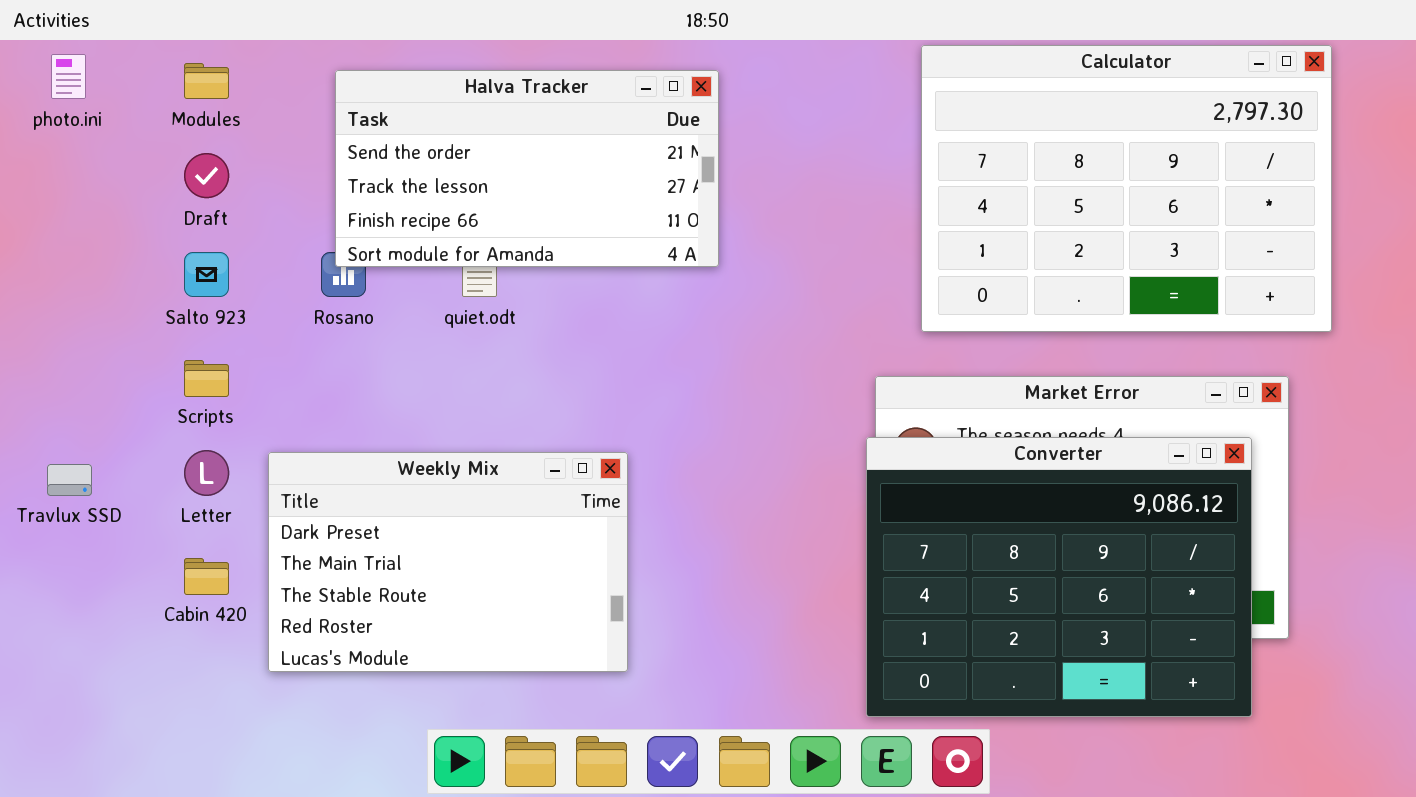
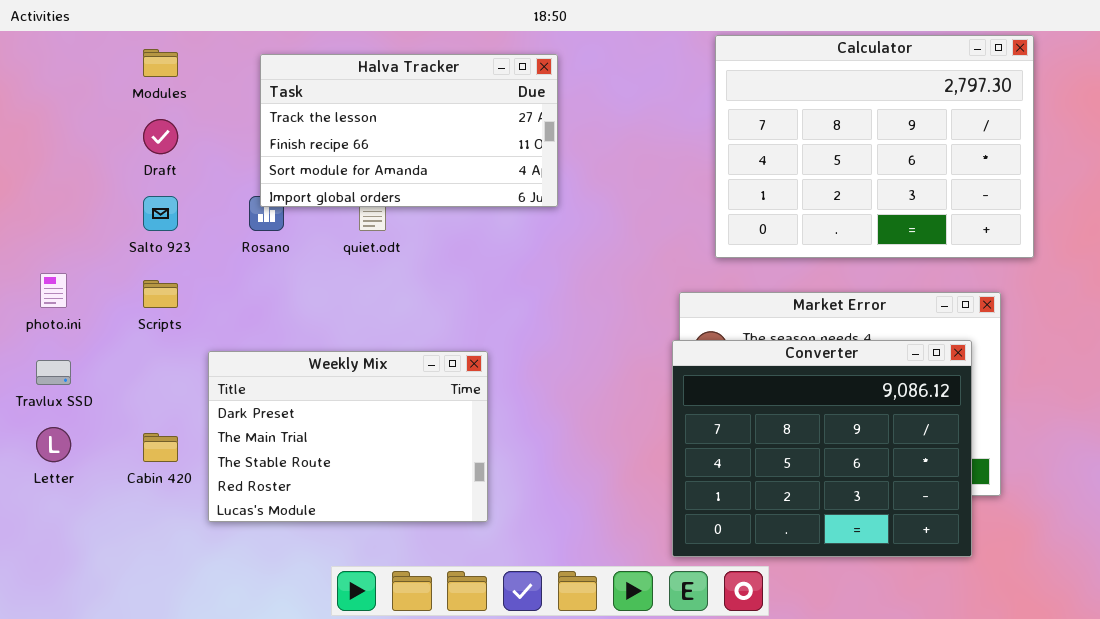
photo.ini: [51,54,86,99] -> [40,273,67,308], moved
Halva Tracker: [335,70,719,267] -> [260,54,558,207], scrolled down 1 row
Letter: [184,450,229,496] -> [36,427,71,462], moved

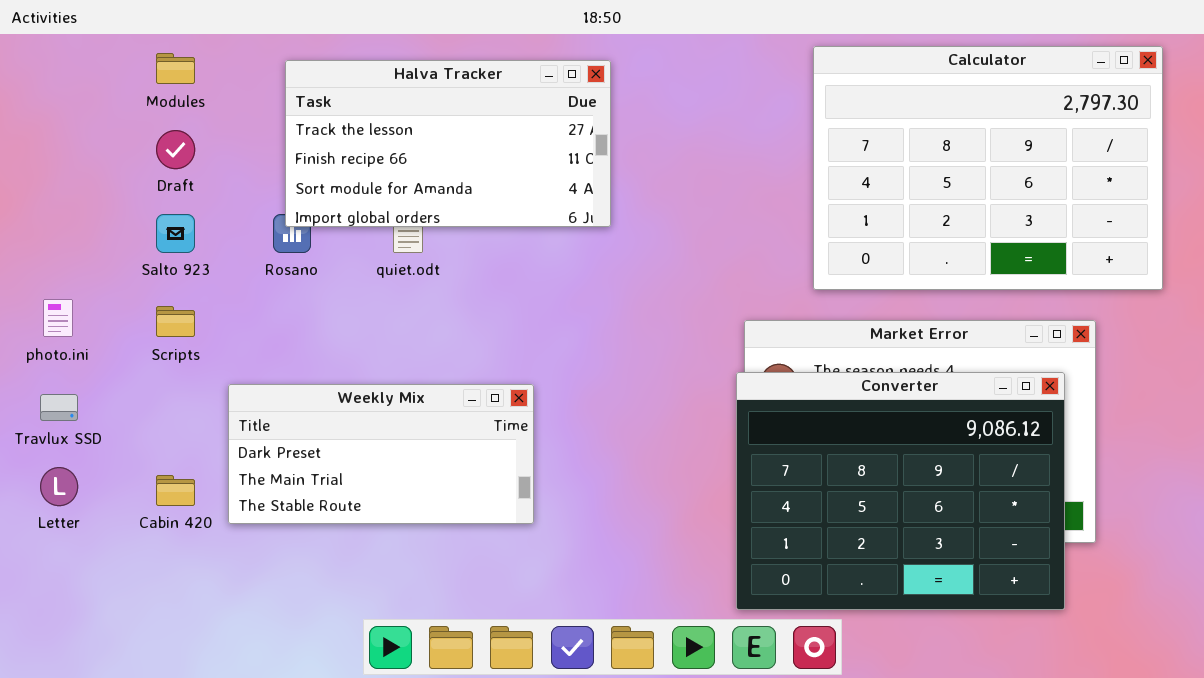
Calculator: [715,35,1034,258] -> [813,46,1163,290], moved
Weekly Mix: [208,351,488,522] -> [228,384,534,524], resized

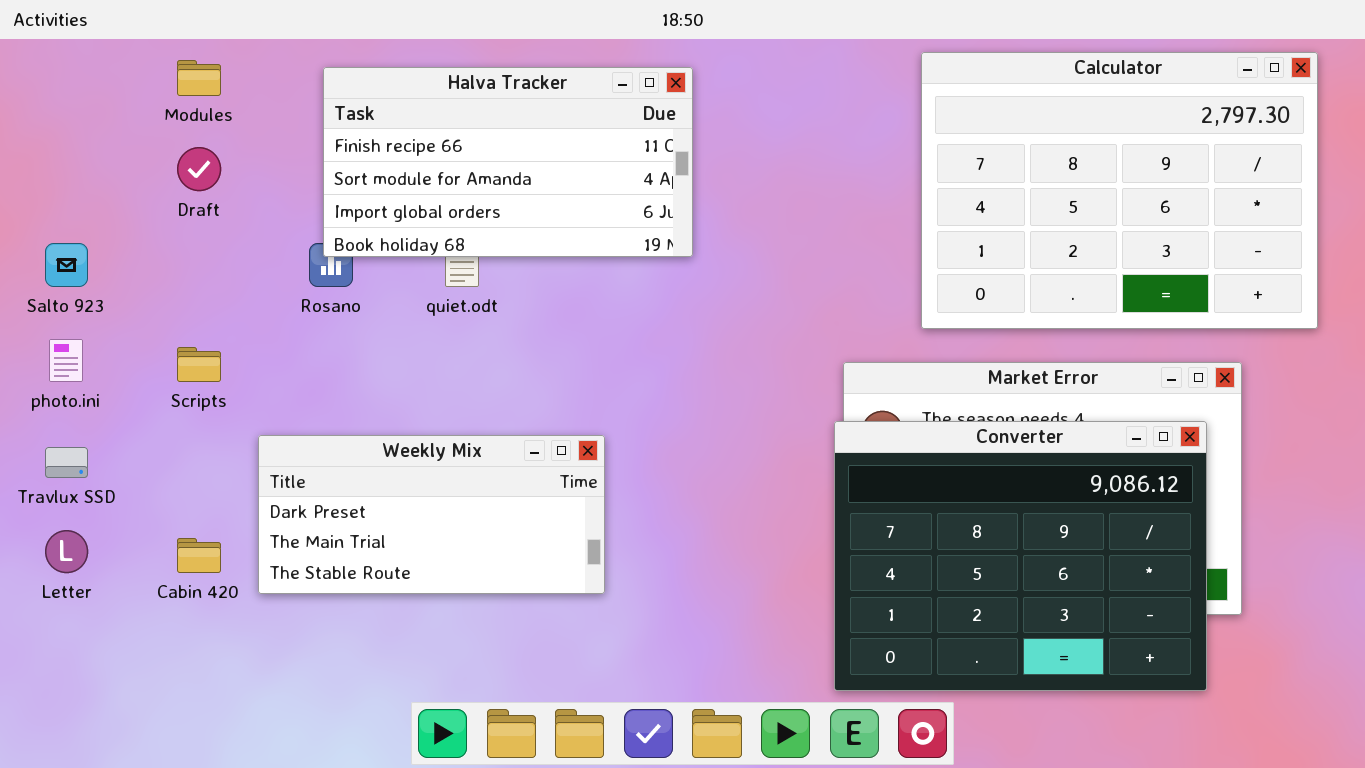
Halva Tracker: [285,60,611,227] -> [323,67,693,257], scrolled down 1 row
Salto 923: [156,214,195,253] -> [45,243,88,287], moved

